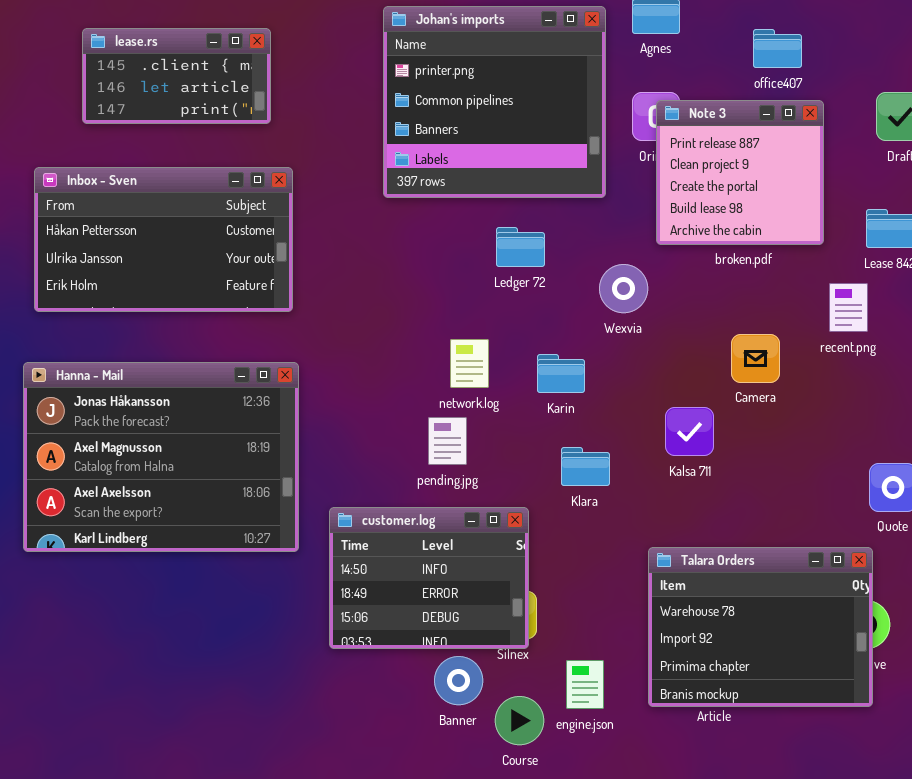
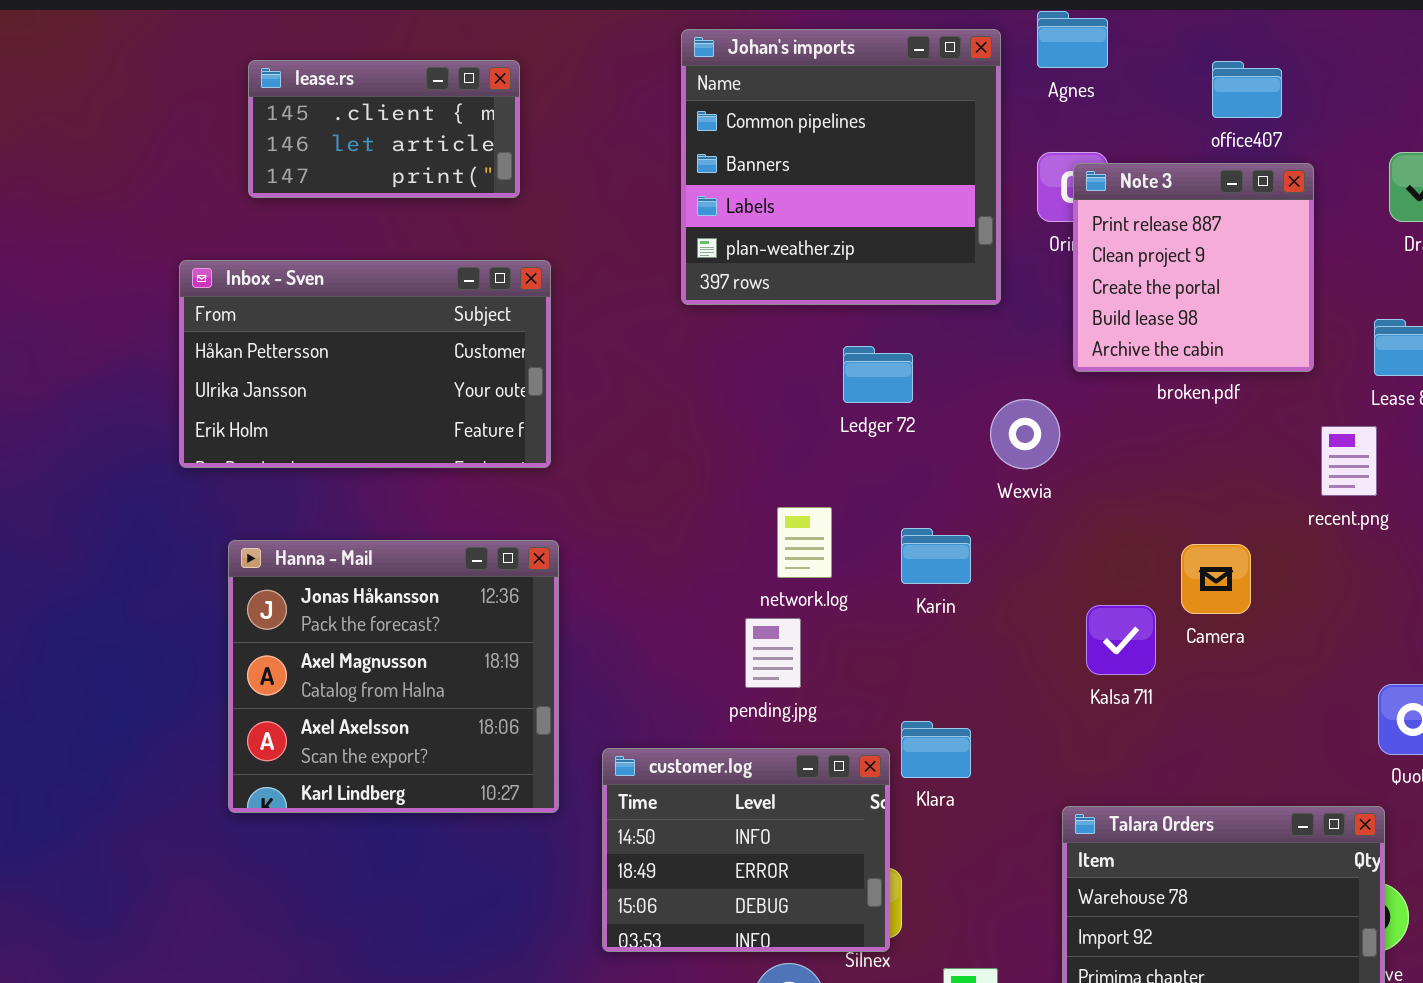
Johan's imports: [383,6,606,198] -> [681,29,1001,305], scrolled down 1 row
Camera: [731,334,780,383] -> [1181,544,1251,614], moved
Hanna - Mail: [23,362,299,552] -> [228,540,559,813], resized
Klara: [561,447,610,486] -> [901,721,971,778], moved

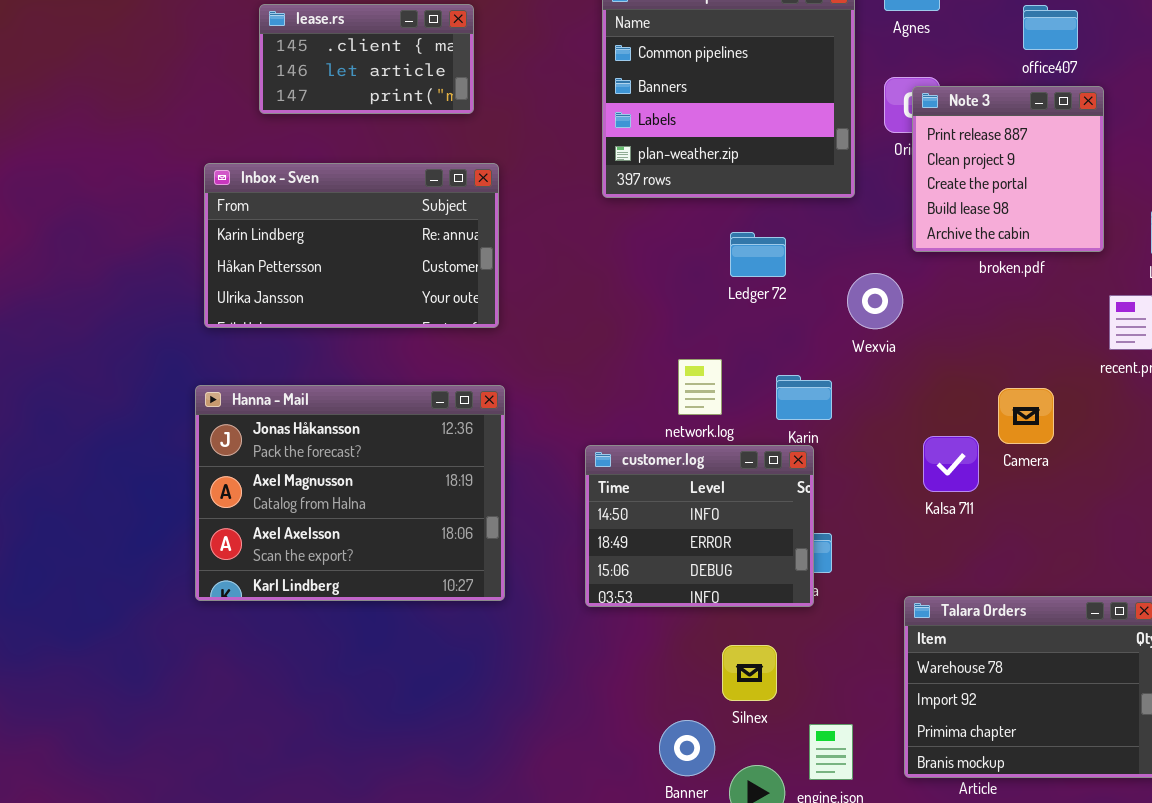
Inbox - Sven: [179,260,551,468] -> [204,163,499,328], scrolled up 1 row
Hanna - Mail: [228,540,559,813] -> [195,385,505,601], resized
customer.log: [602,748,890,952] -> [585,445,814,607], moved

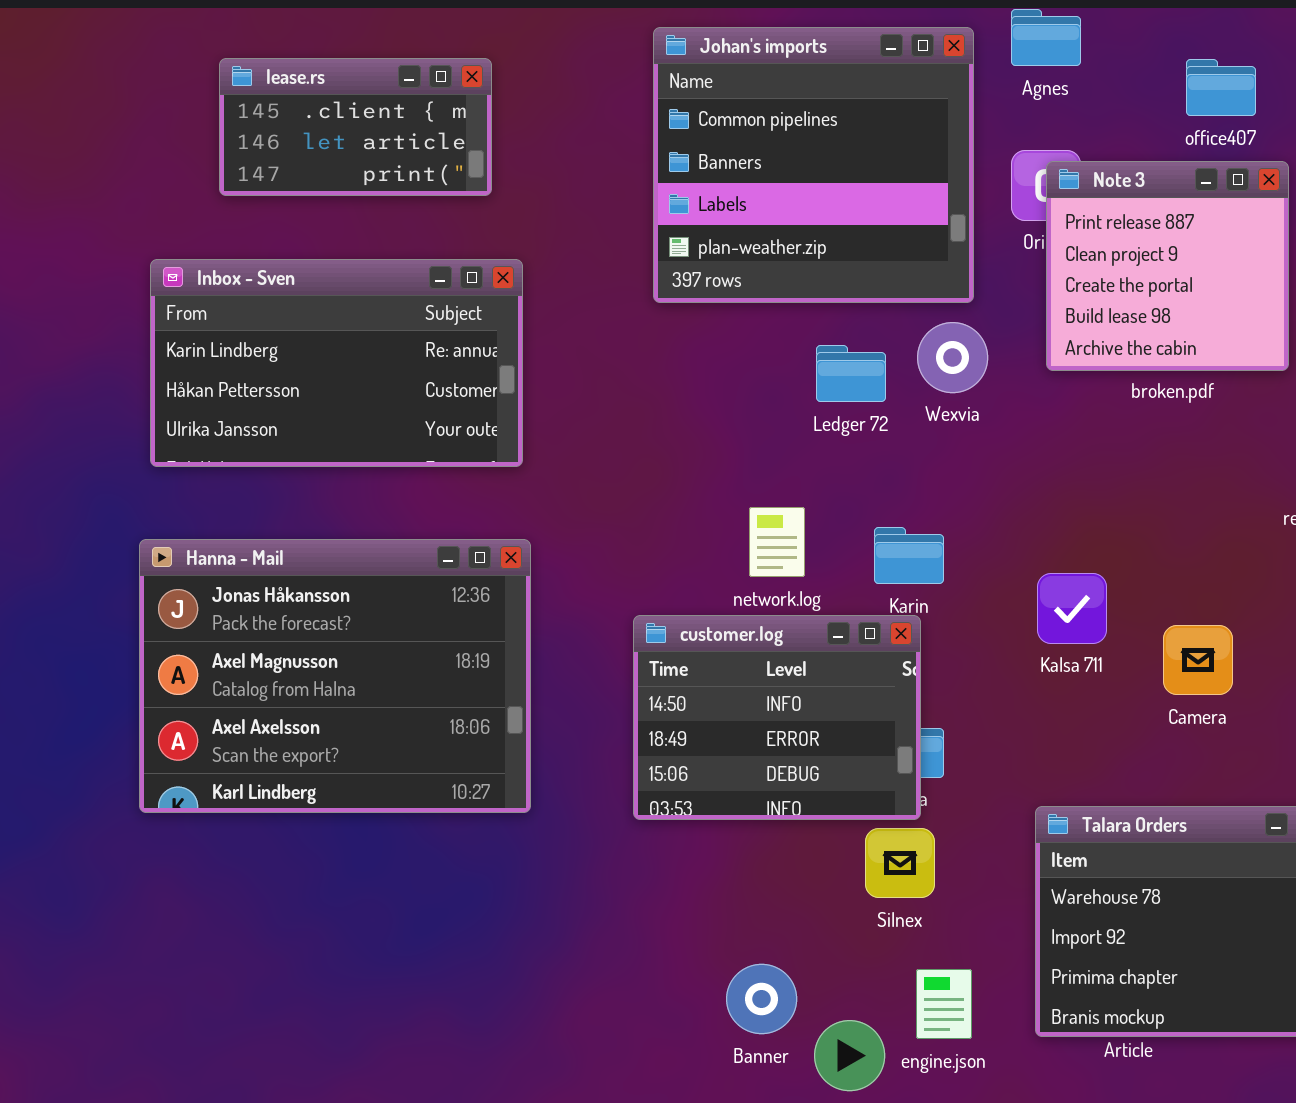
Wexvia: [847,273,903,329] -> [917,322,988,393], moved
Camera: [998,388,1054,444] -> [1163,625,1233,695], moved
Kalsa 711: [923,436,979,492] -> [1037,573,1107,644], moved
Silnex: [722,645,777,701] -> [865,828,935,898], moved

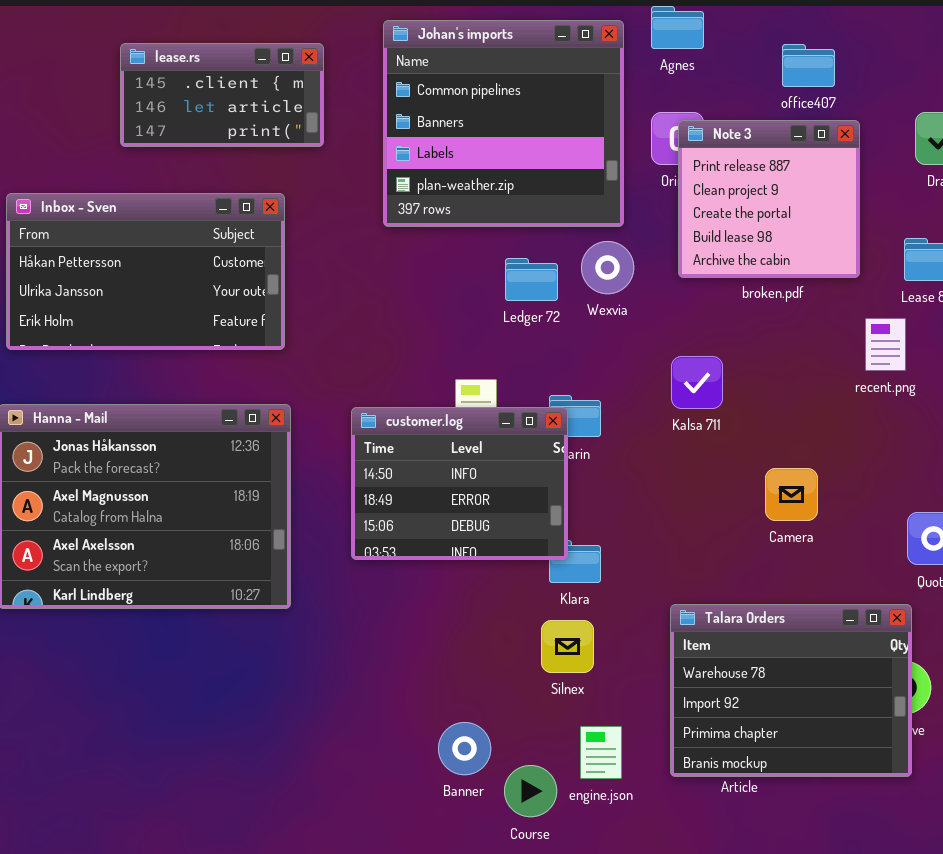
lease.rs: [219,58,492,196] -> [120,43,324,147], moved
Inbox - Sven: [150,259,523,467] -> [6,193,285,350], scrolled down 1 row
Kalsa 711: [1037,573,1107,644] -> [671,356,723,409], moved
customer.log: [633,615,921,820] -> [351,407,568,560], moved

